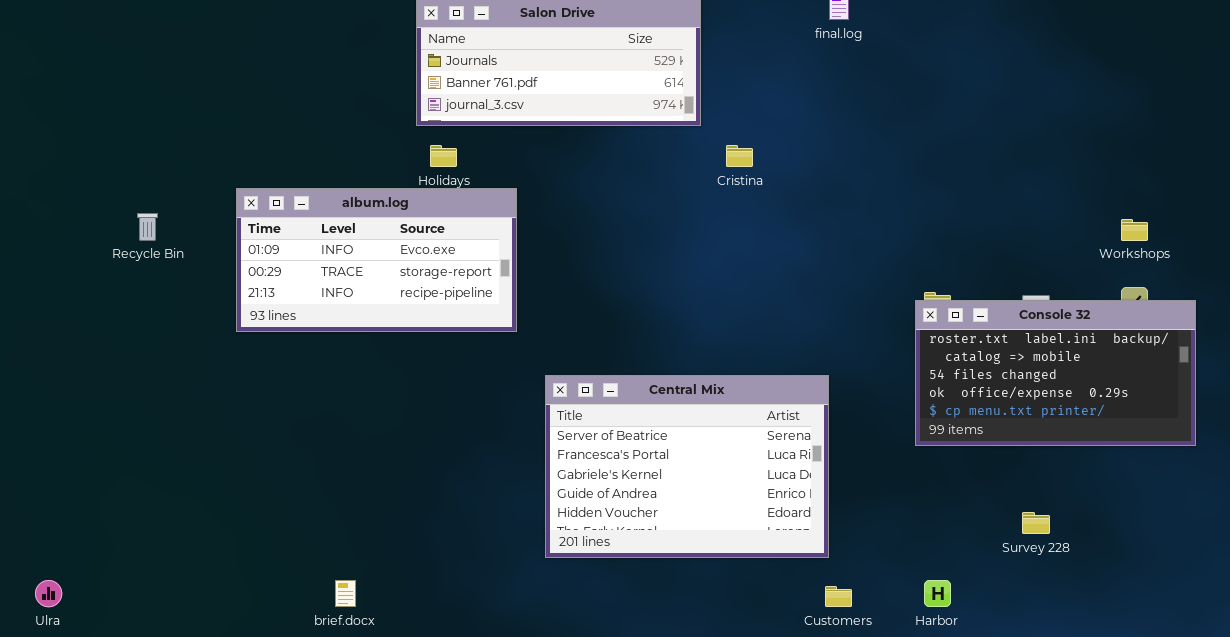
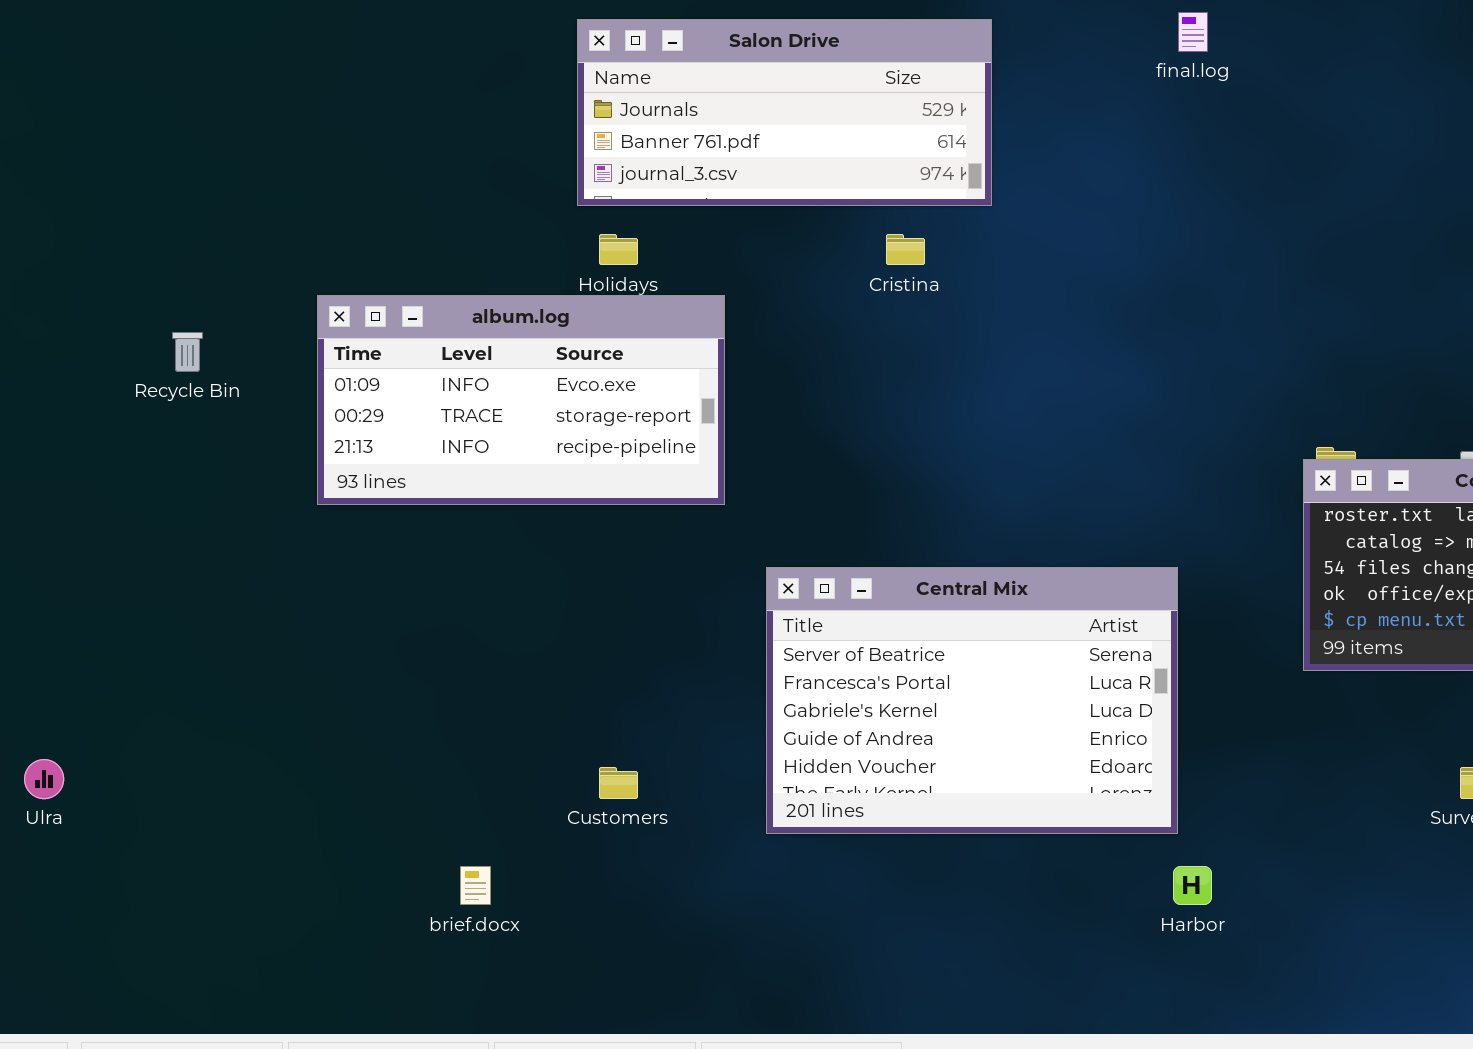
Cristina: [726,145,753,167] -> [886,234,925,265], moved
Ulra: [35,580,62,607] -> [24,759,64,799], moved
Harbor: [924,580,951,607] -> [1173,866,1212,905], moved
Customers: [825,586,852,607] -> [599,767,638,799], moved

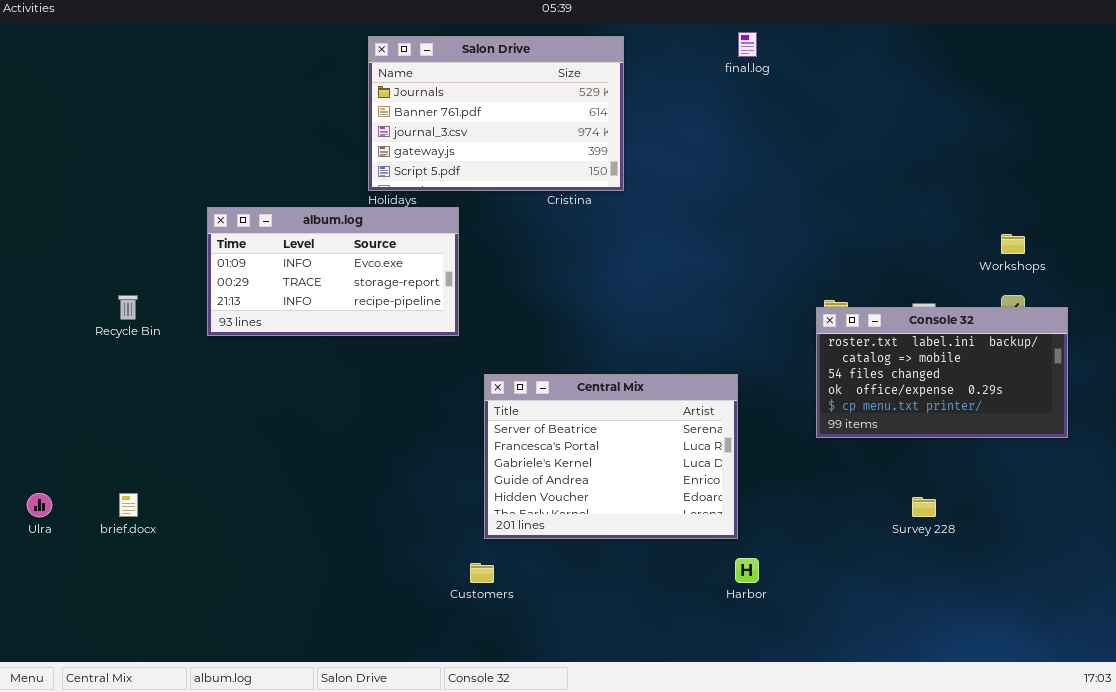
Salon Drive: [577,19,992,206] -> [368,36,624,191], resized
Recycle Bin: [172,332,203,372] -> [118,295,138,320], moved
Customers: [599,767,638,799] -> [470,563,494,583], moved
brief.docx: [460,866,491,905] -> [119,493,138,517], moved

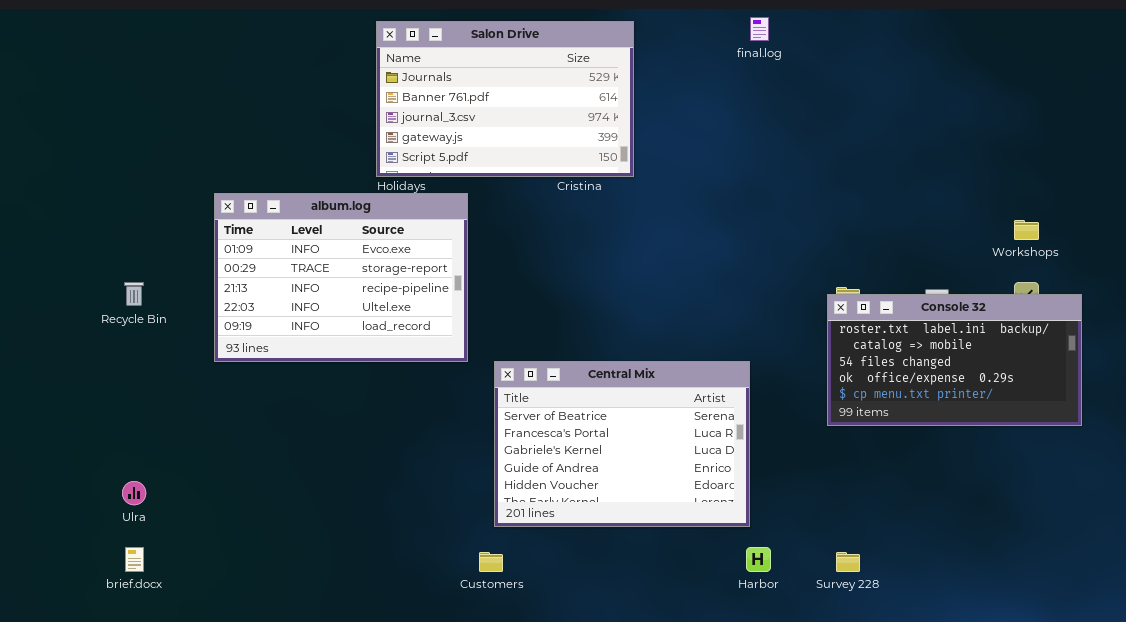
album.log: [207,207,459,336] -> [214,193,468,362], resized
Ulra: [27,493,52,517] -> [122,481,146,505], moved
brief.docx: [119,493,138,517] -> [125,547,144,572], moved
Survey 228: [912,497,936,517] -> [836,552,860,572], moved

